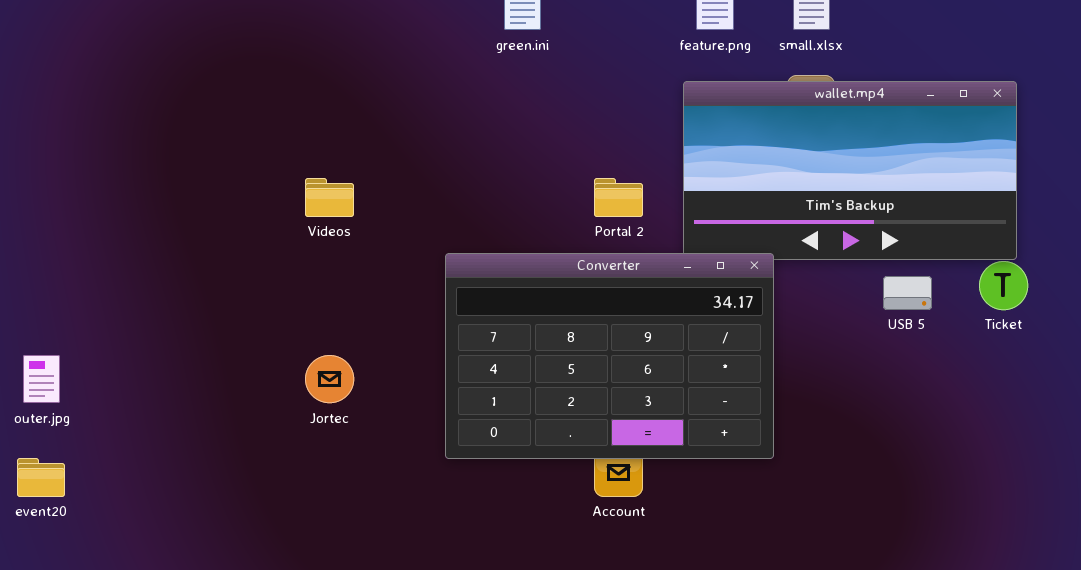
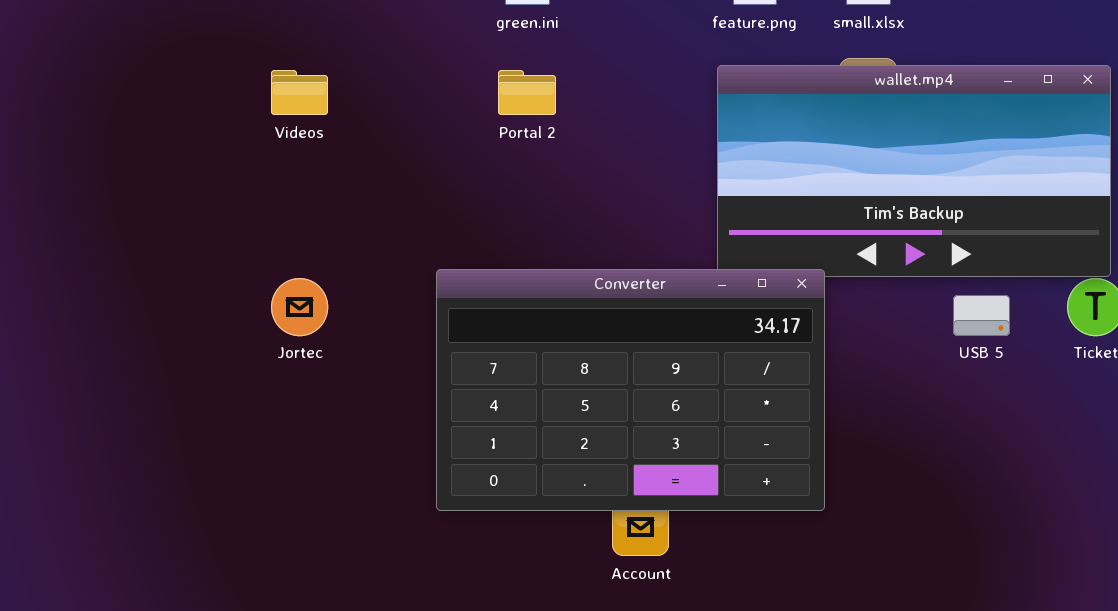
Videos: [305,178,354,217] -> [271,70,328,115], moved
Portal 2: [594,178,643,217] -> [498,70,556,115], moved
Jortec: [305,355,354,403] -> [271,278,328,336], moved

